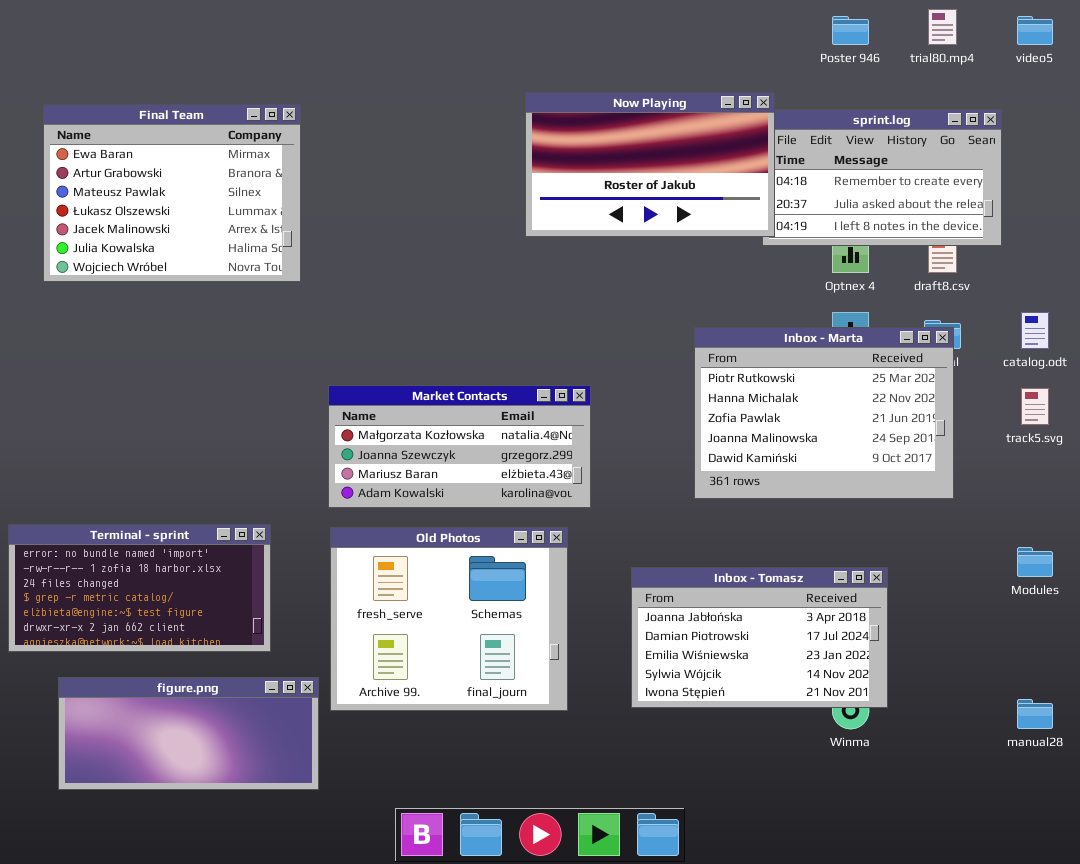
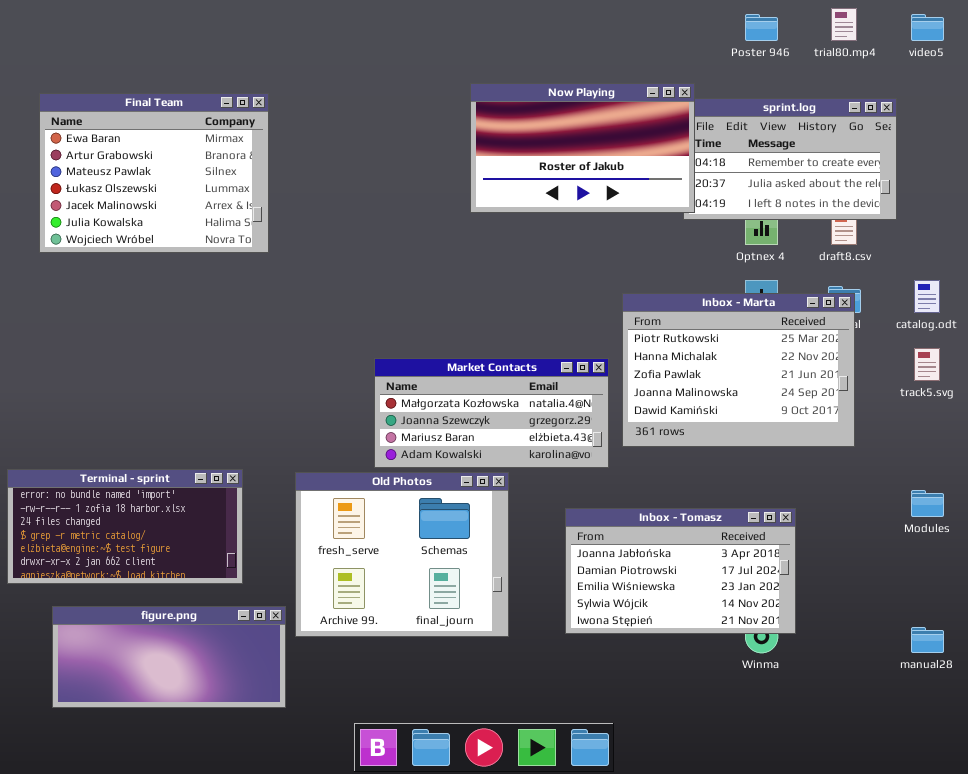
Market Contacts: [328,385,591,508] -> [374,358,609,468], moved

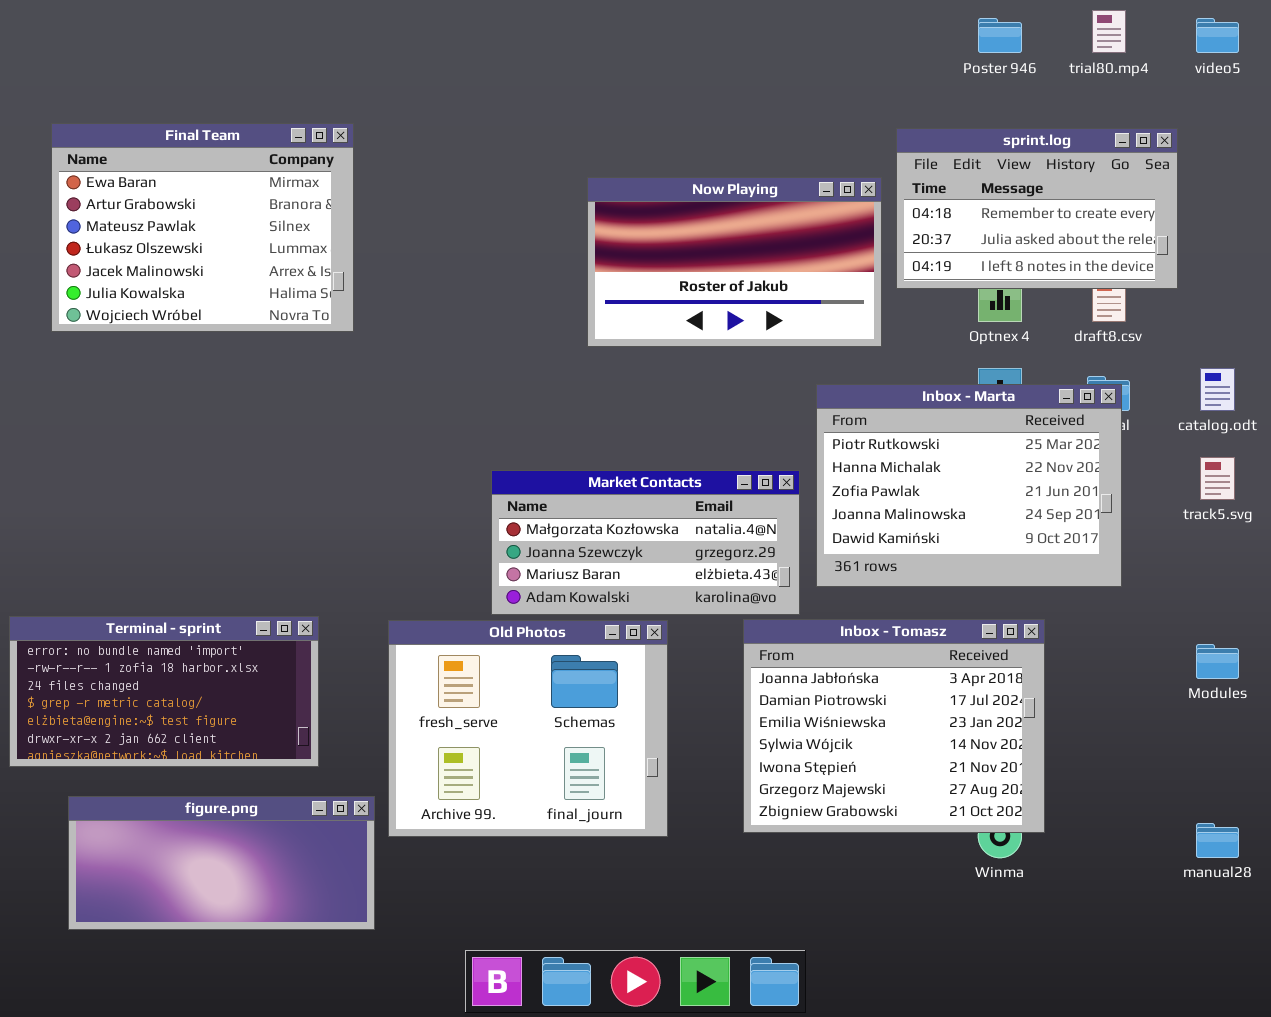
Now Playing: [470,83,695,213] -> [587,177,882,347], moved
Inbox - Tomasz: [565,508,796,634] -> [743,619,1045,833], resized

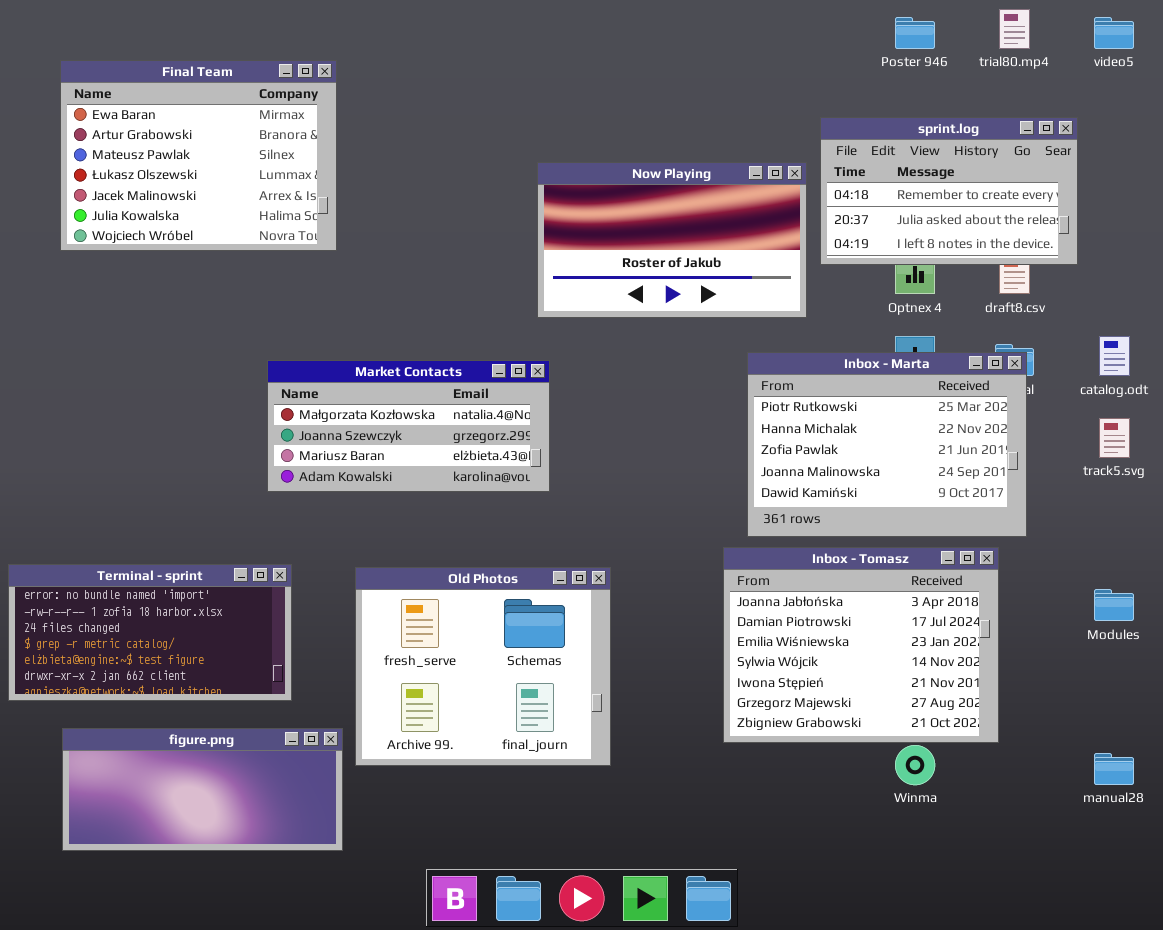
Final Team: [51,123,354,332] -> [60,60,337,251], moved
Market Contacts: [491,470,800,615] -> [267,360,550,492], moved
Inbox - Tomasz: [743,619,1045,833] -> [723,547,999,743], moved

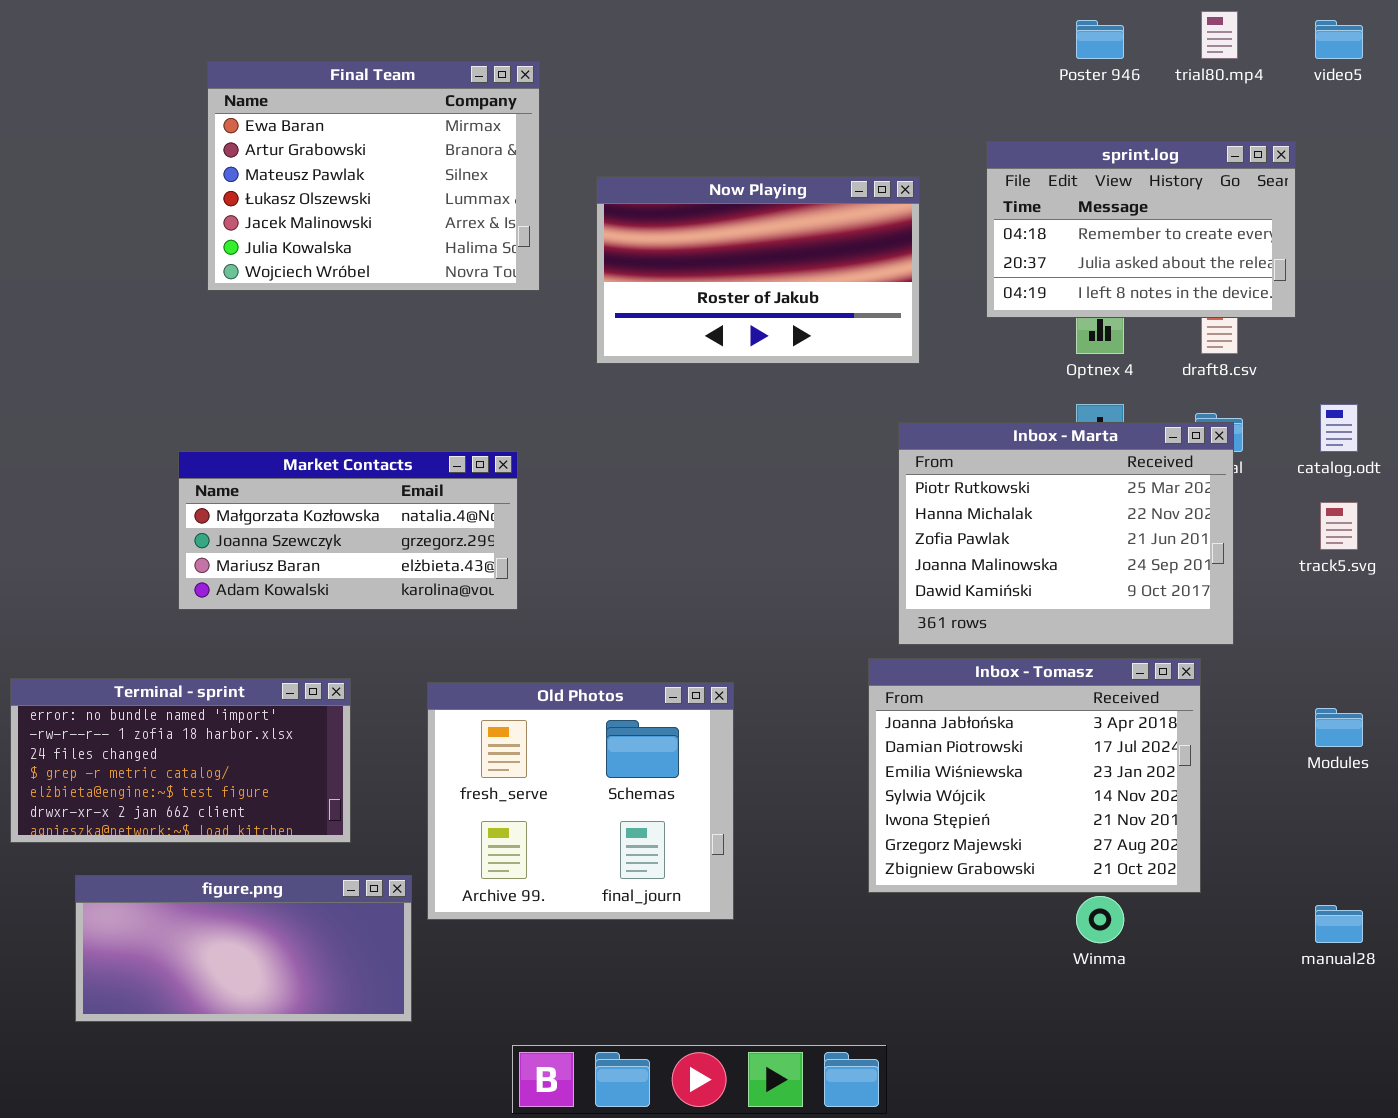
Final Team: [60,60,337,251] -> [207,61,540,291], moved
Now Playing: [537,162,807,318] -> [596,176,920,364], moved
Market Contacts: [267,360,550,492] -> [178,451,518,610], moved

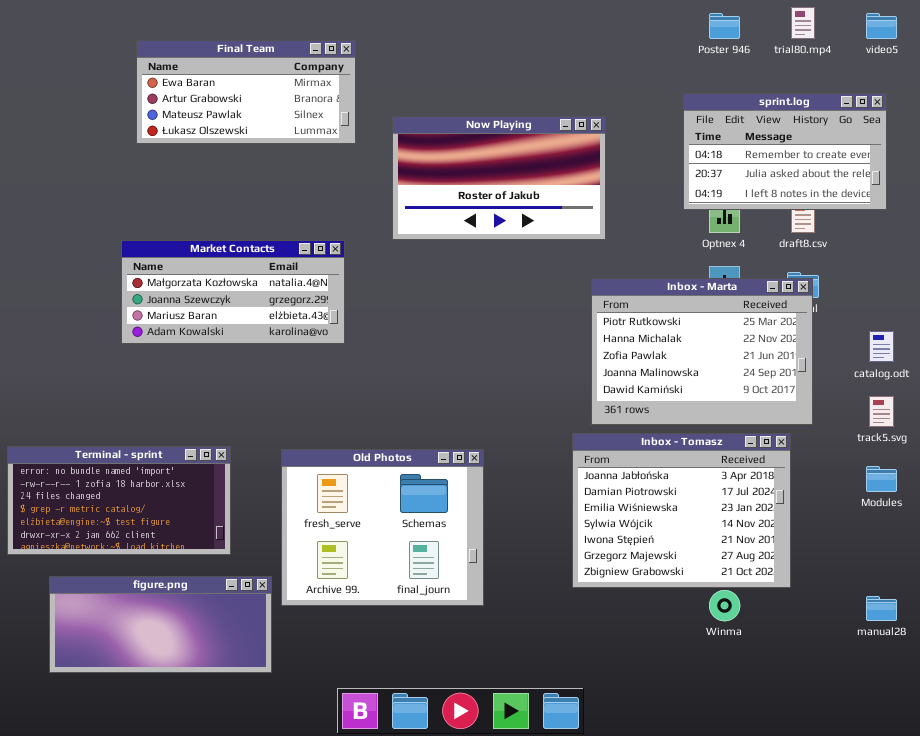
Final Team: [207,61,540,291] -> [136,40,356,144], resized
sprint.log: [986,141,1296,318] -> [683,93,887,210], moved
catalog.odt: [1320,404,1358,452] -> [869,331,894,362], moved
Market Contacts: [178,451,518,610] -> [121,240,345,344], moved
track5.svg: [1320,502,1358,550] -> [869,396,894,427], moved

